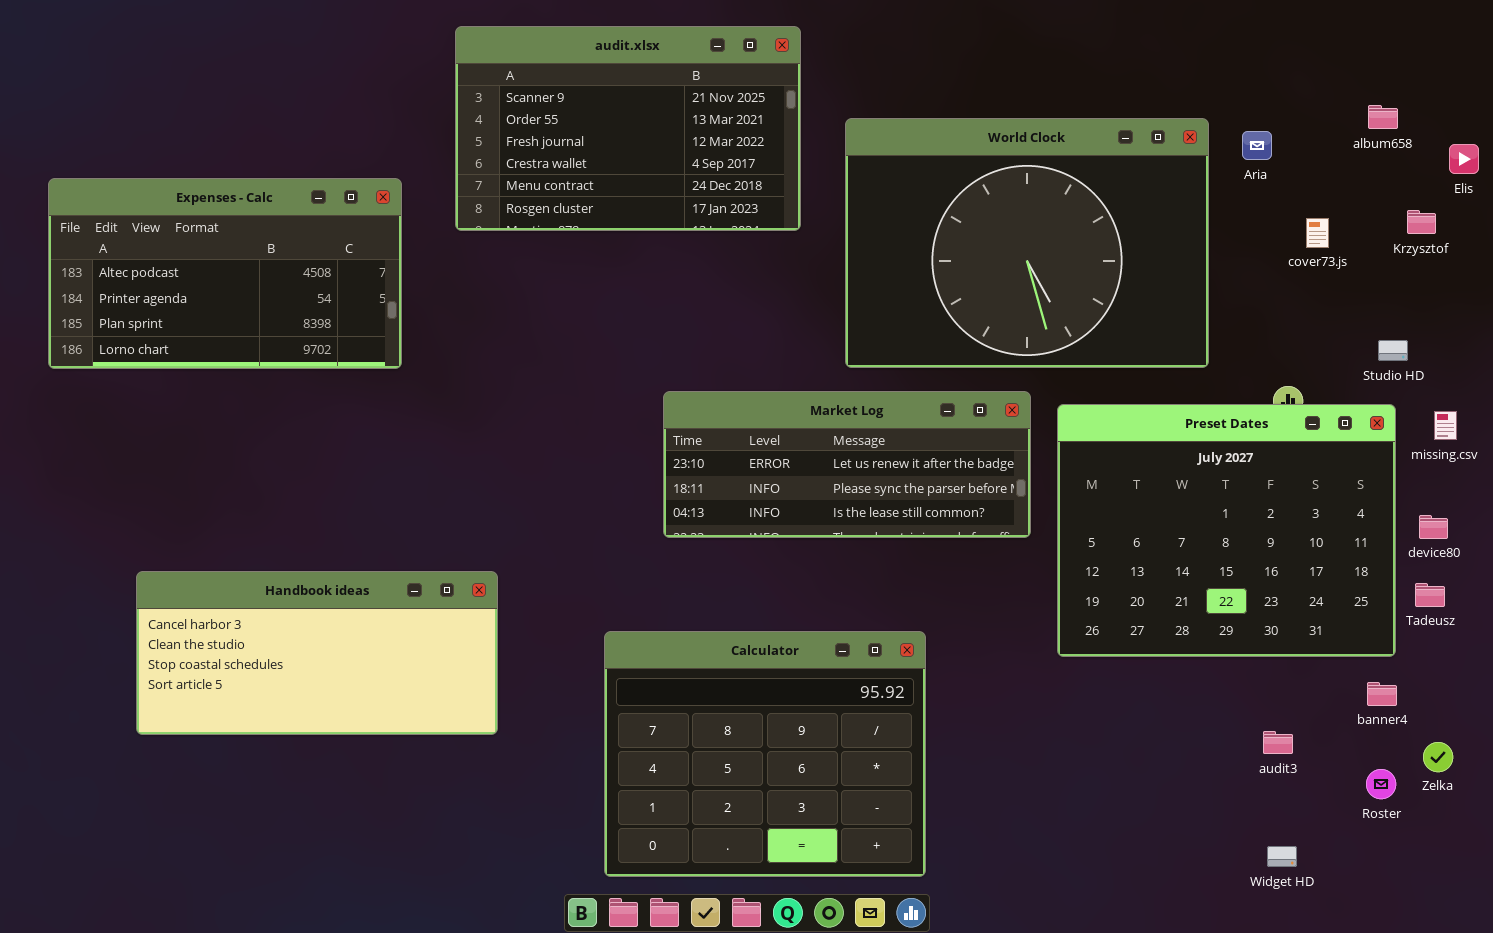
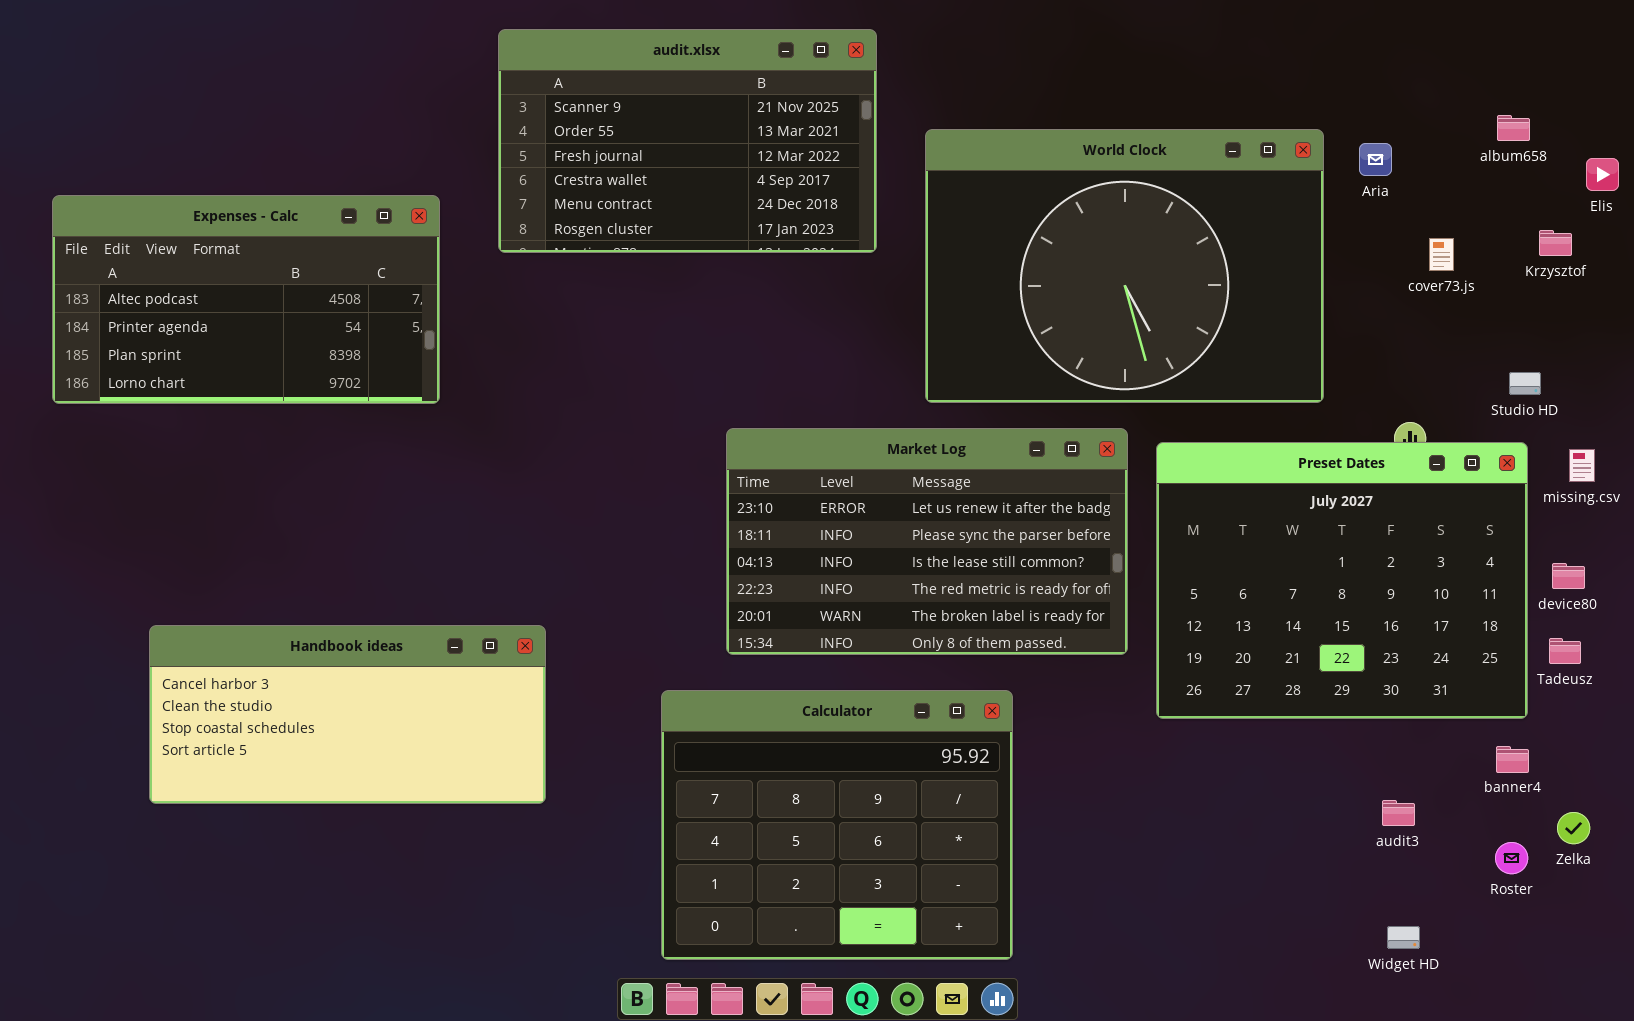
Market Log: [663,391,1031,538] -> [726,428,1128,655], resized

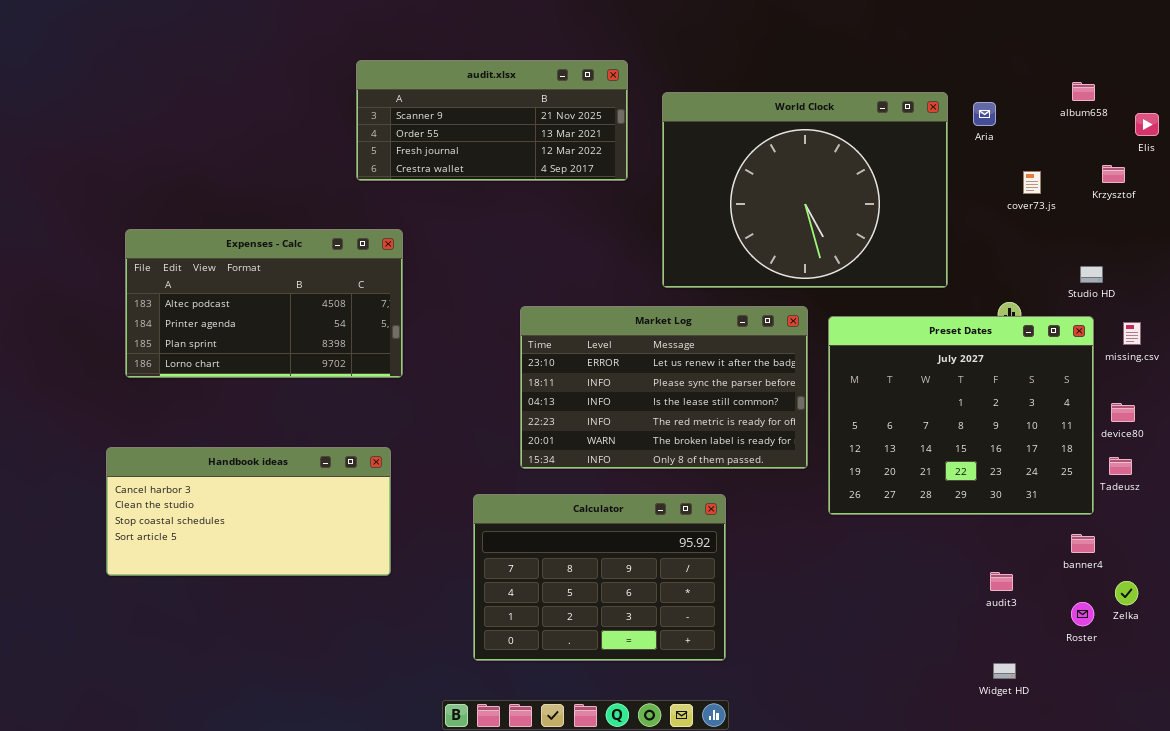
audit.xlsx: [498,29,877,253] -> [356,60,628,181], resized
Expenses - Calc: [52,195,440,404] -> [125,229,403,378], moved
Calculator: [661,690,1013,960] -> [473,494,726,661], resized

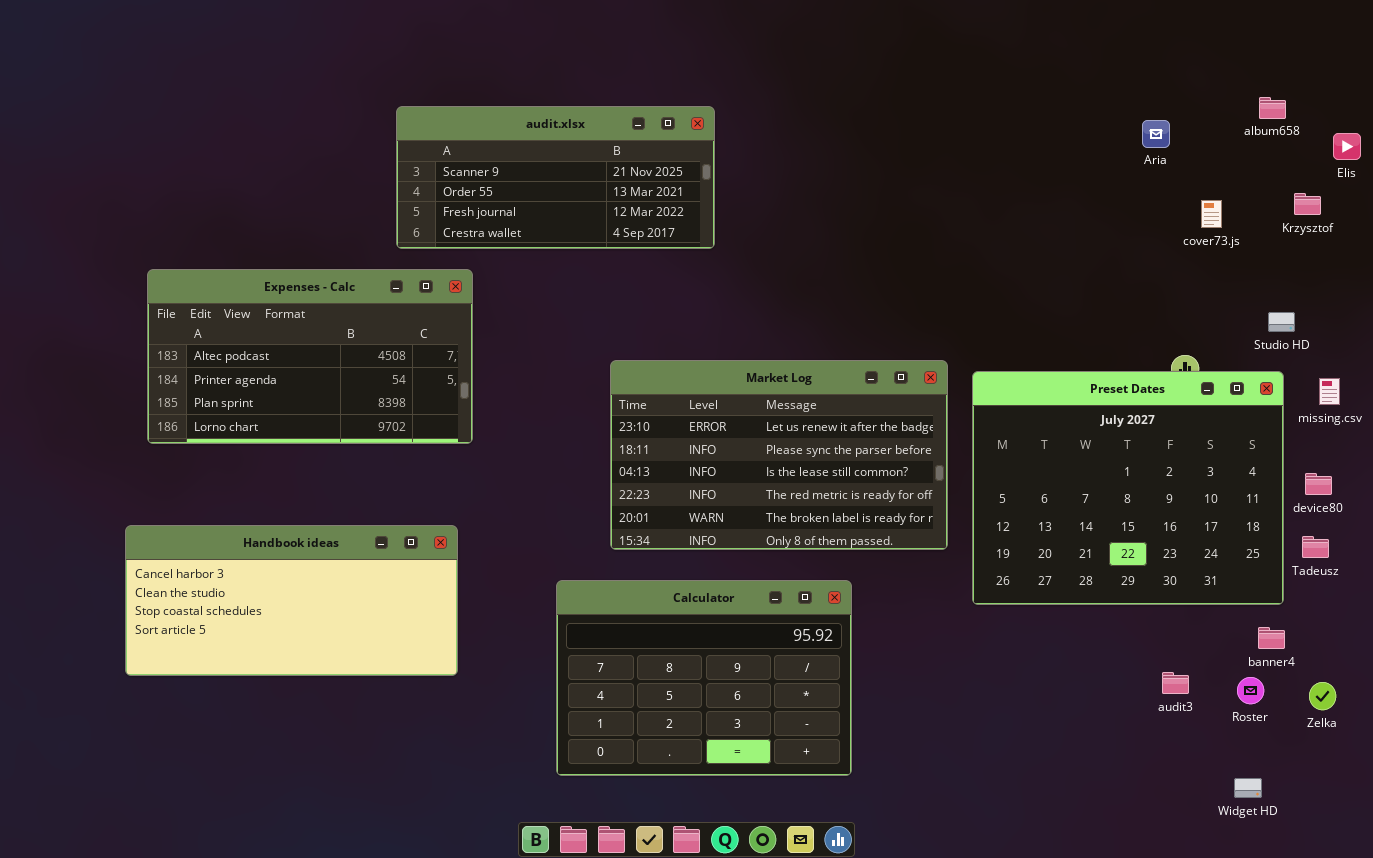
audit.xlsx: [356,60,628,181] -> [396,106,715,249], moved
World Clock: [662,92,948,288] -> none, closed
Roster: [1071,602,1094,626] -> [1237,677,1264,704], moved
Widget HD: [993,663,1016,679] -> [1234,778,1262,798], moved

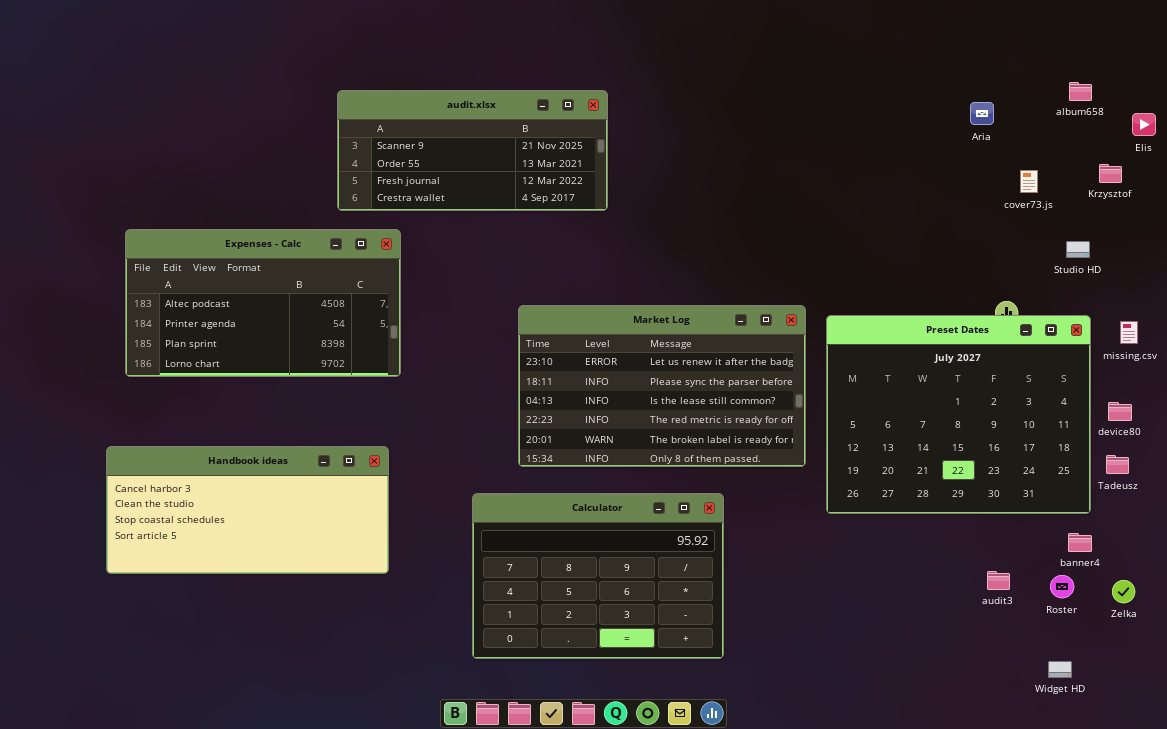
Studio HD: [1268,312,1295,332] -> [1066,241,1090,258], moved

